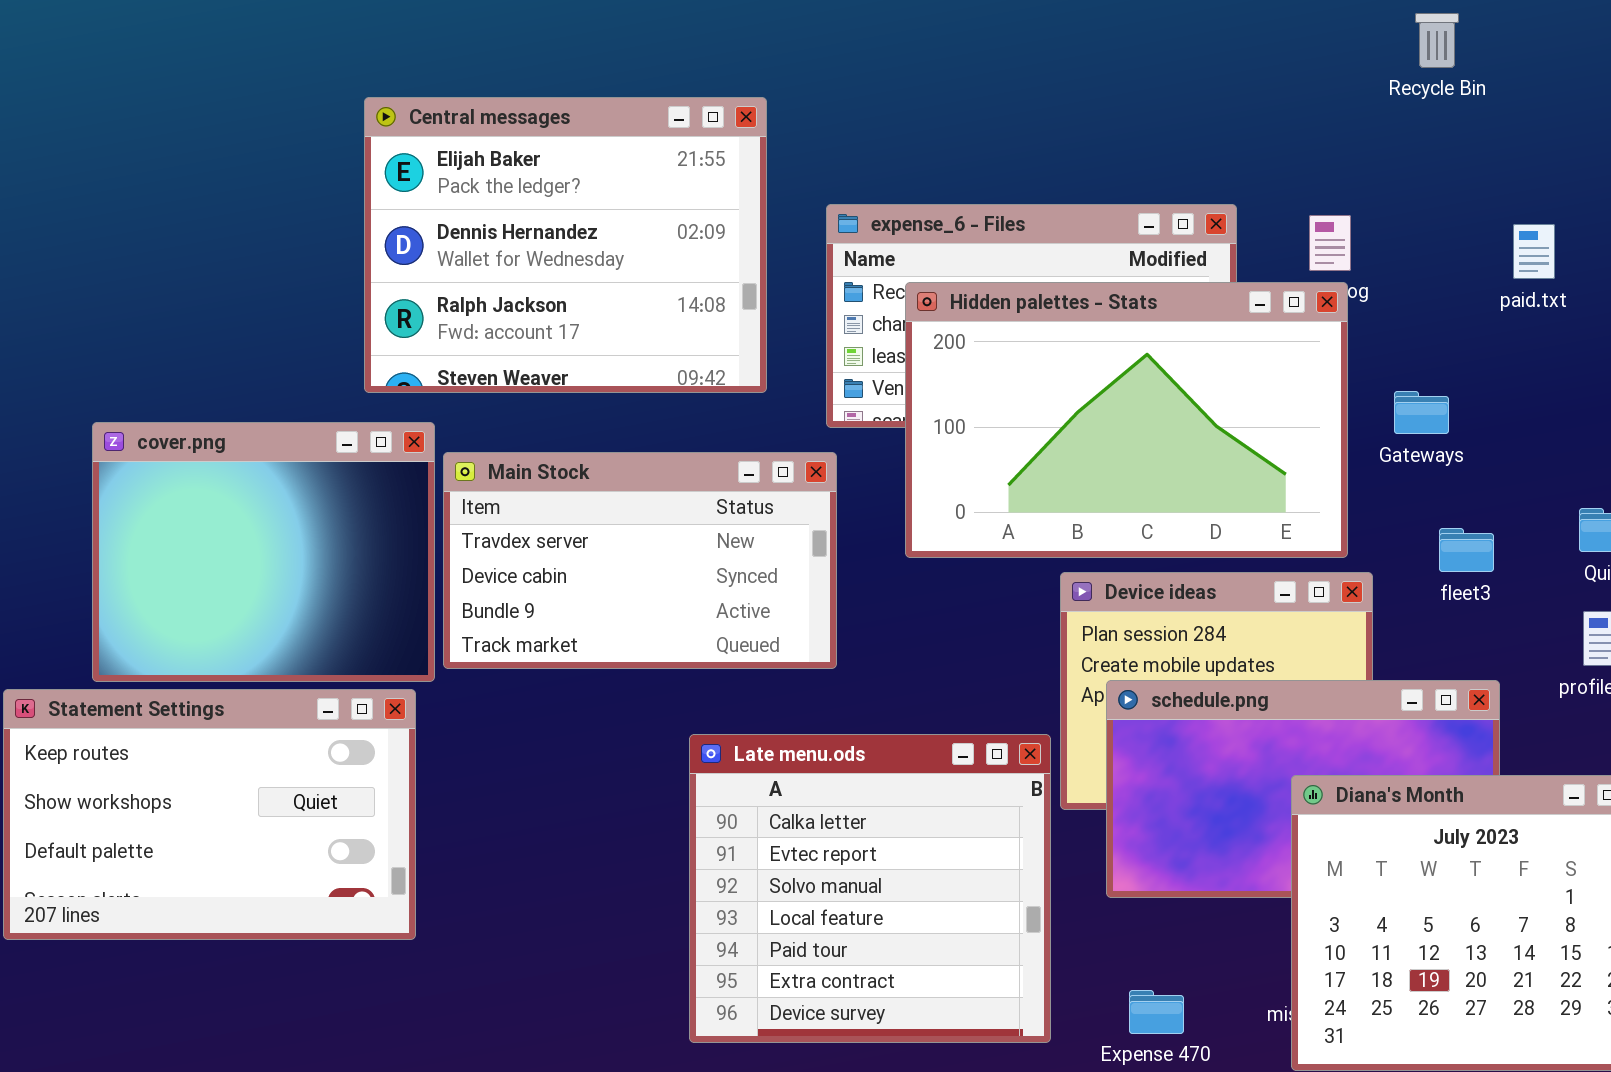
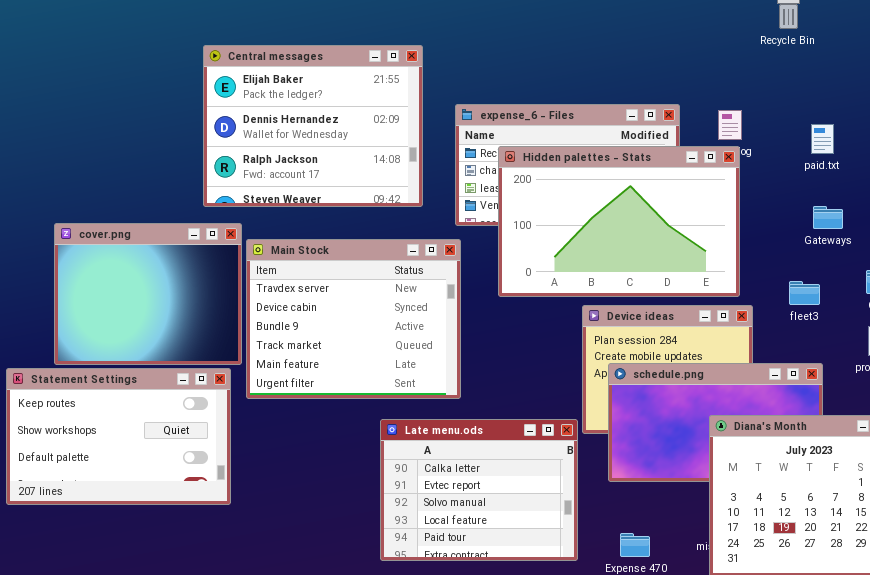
paid.txt: [1513,224,1555,279] -> [811,124,834,154], moved
Gateways: [1394,391,1449,434] -> [813,206,843,229], moved
Main Stock: [443,452,837,669] -> [246,239,461,399], resized
Late menu.ods: [689,734,1051,1043] -> [380,419,578,561], resized

